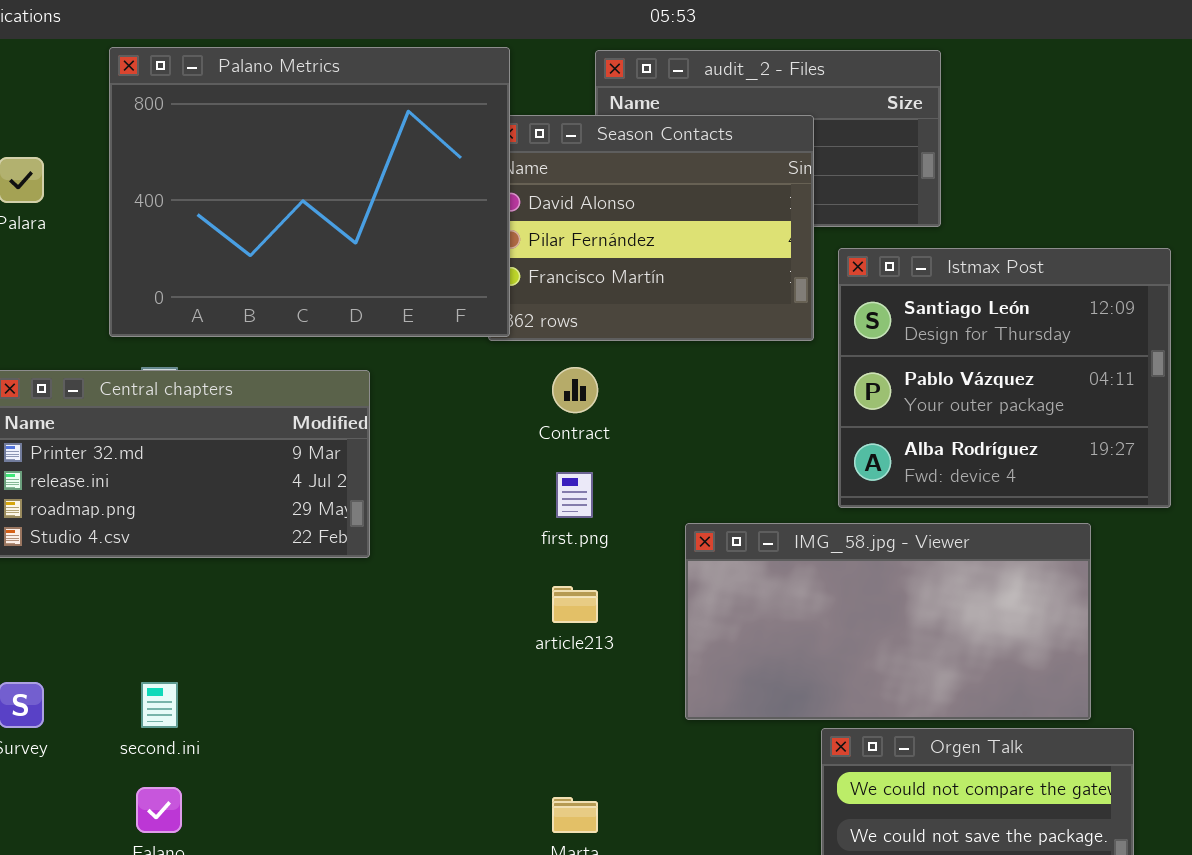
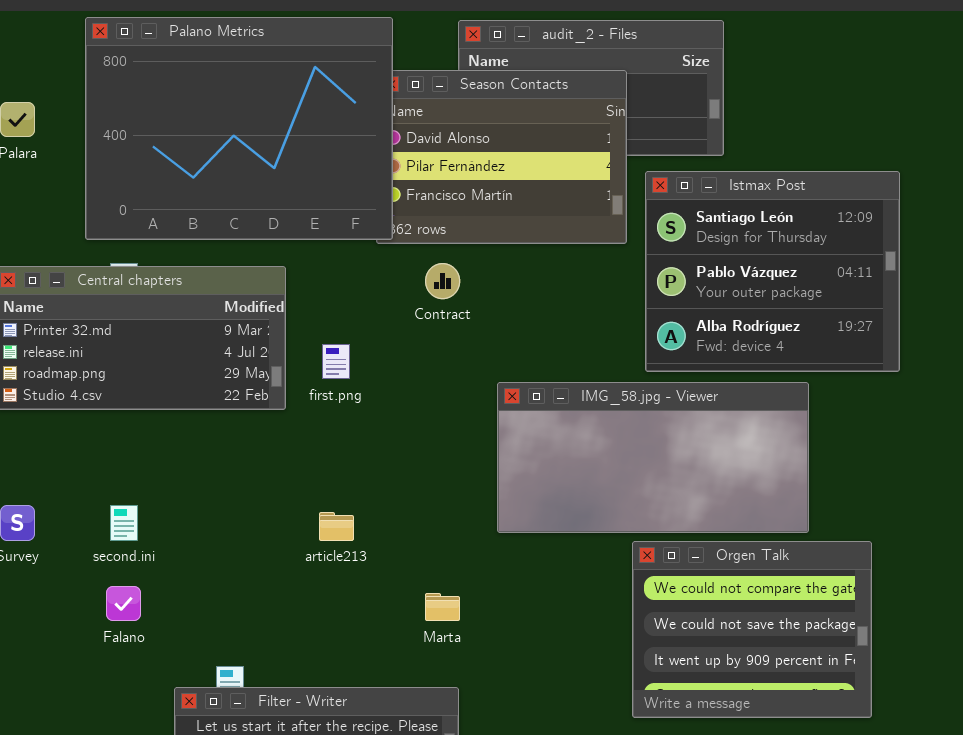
first.png: [556,472,593,518] -> [322,344,350,379], moved
IMG_58.jpg - Viewer: [685,523,1091,720] -> [497,382,809,533], moved
article213: [552,586,598,623] -> [319,512,354,541], moved

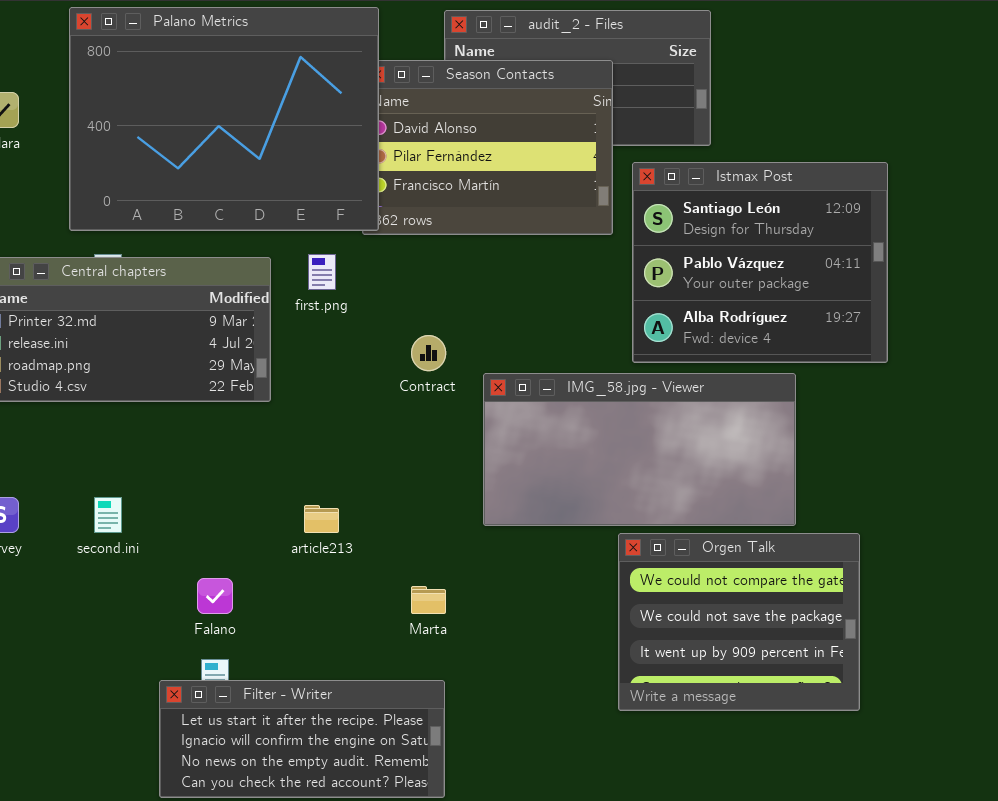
Contract: [425,263,460,299] -> [411,335,446,371], moved
first.png: [322,344,350,379] -> [308,254,336,290], moved
Falano: [106,586,141,621] -> [197,578,233,614], moved

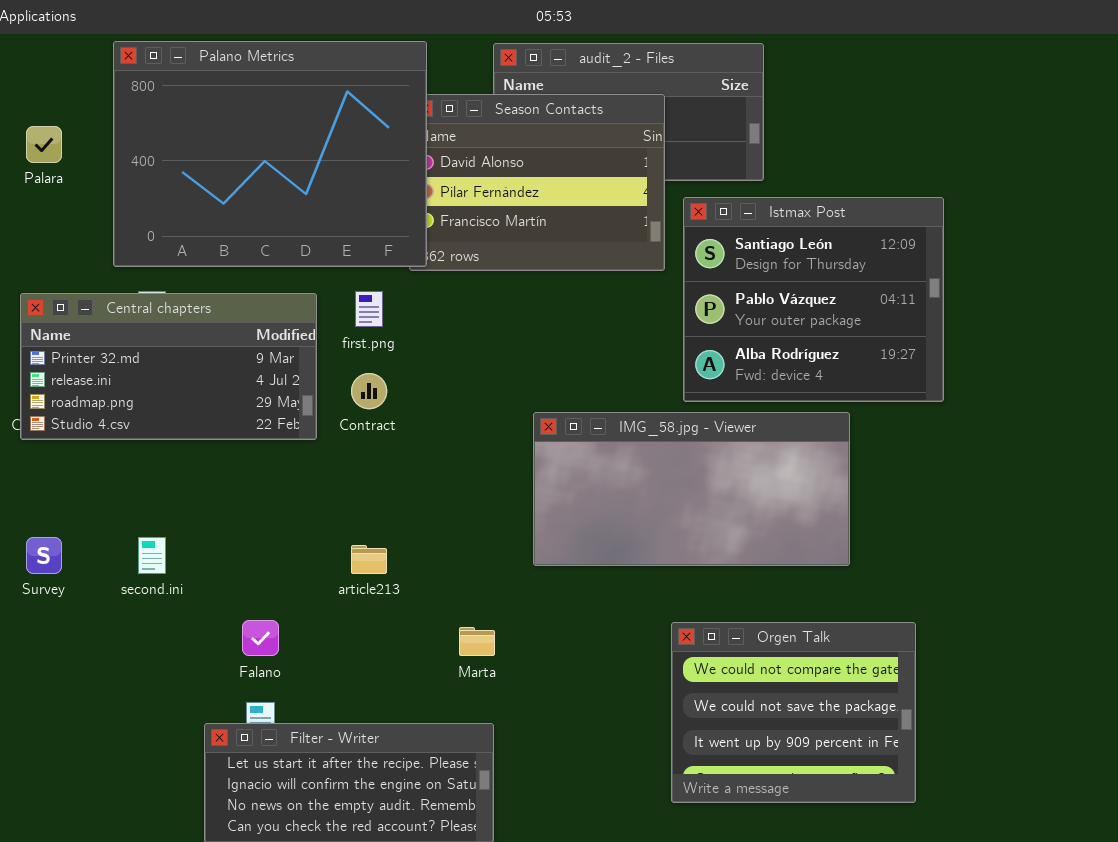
Contract: [411,335,446,371] -> [351,373,387,409], moved
Orgen Talk: [618,533,860,711] -> [671,622,916,803], moved

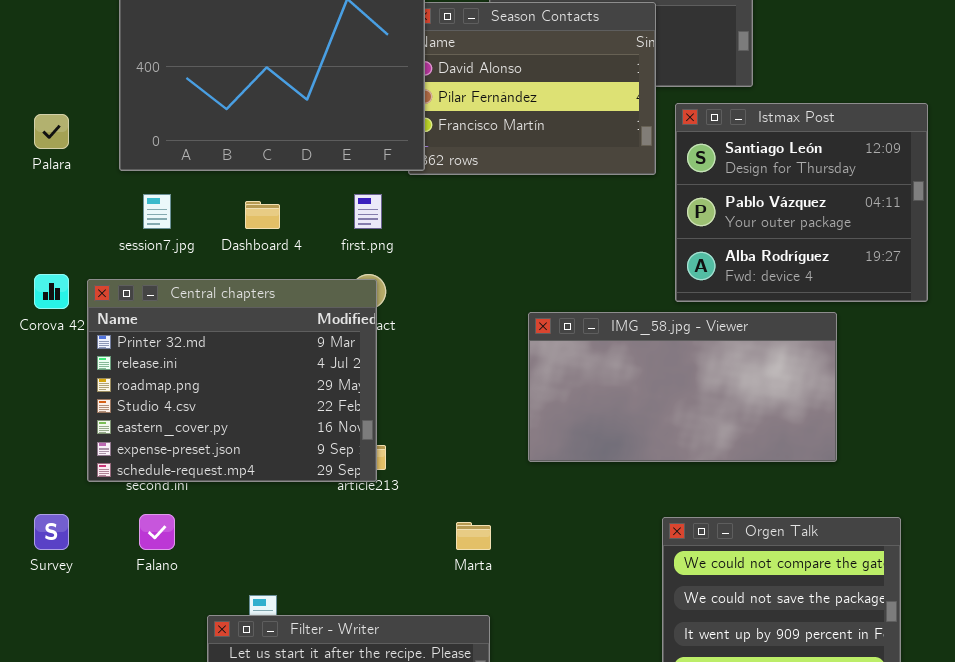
Palara: [26,126,62,163] -> [34,114,69,149], moved
Central chapters: [20,293,317,440] -> [87,279,377,482], moved, resized
Survey: [26,537,62,574] -> [34,514,69,550], moved
Falano: [242,620,279,656] -> [139,514,175,550], moved

